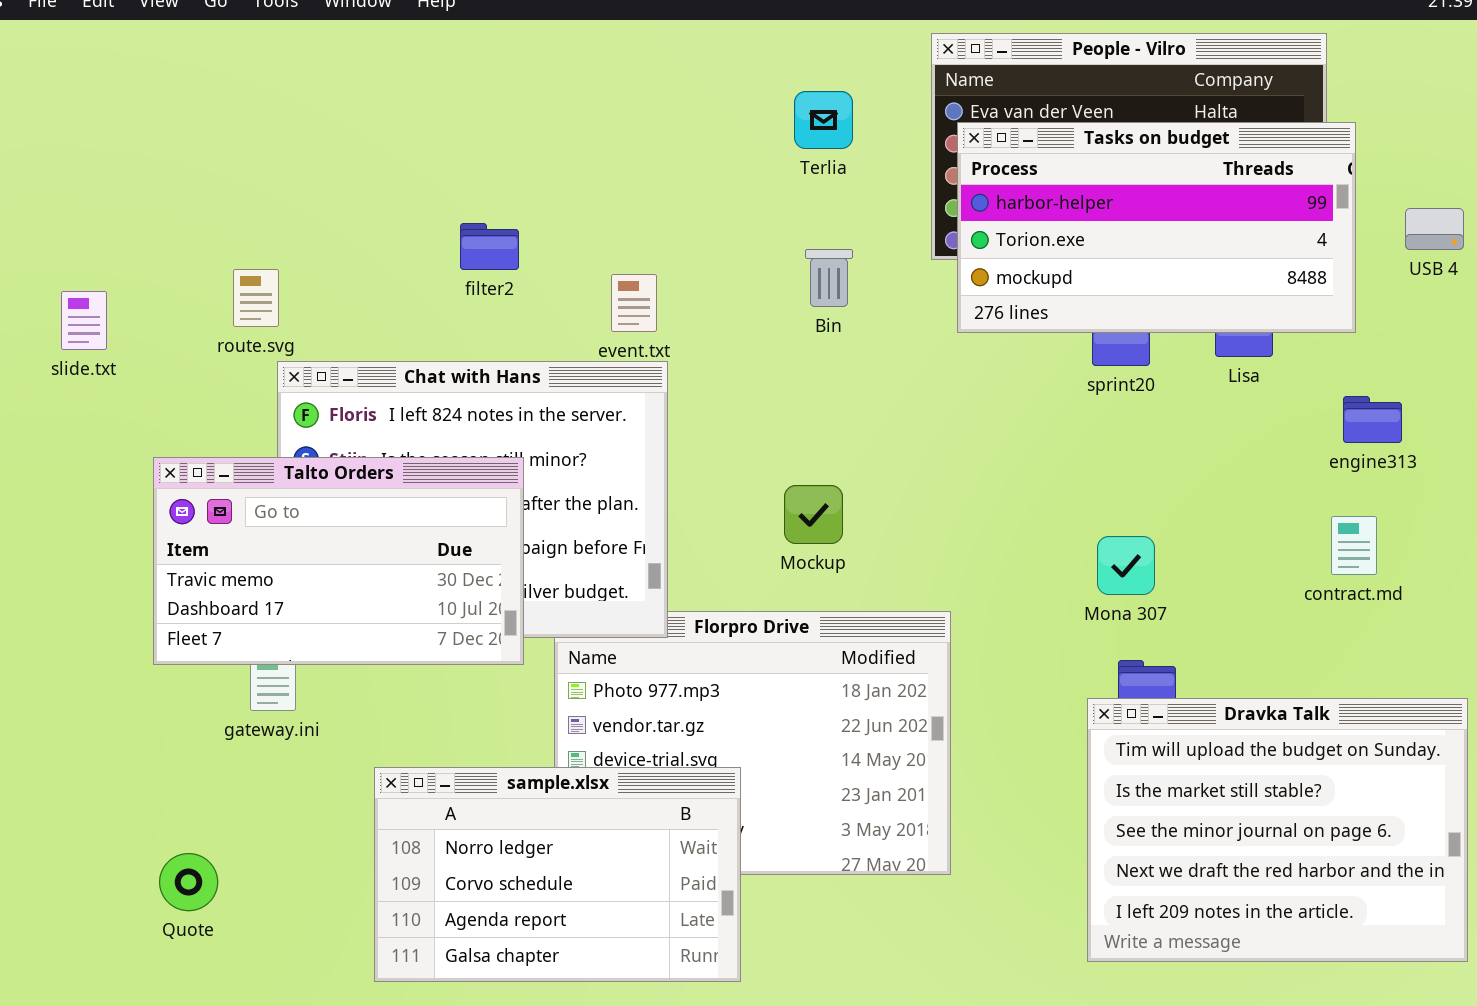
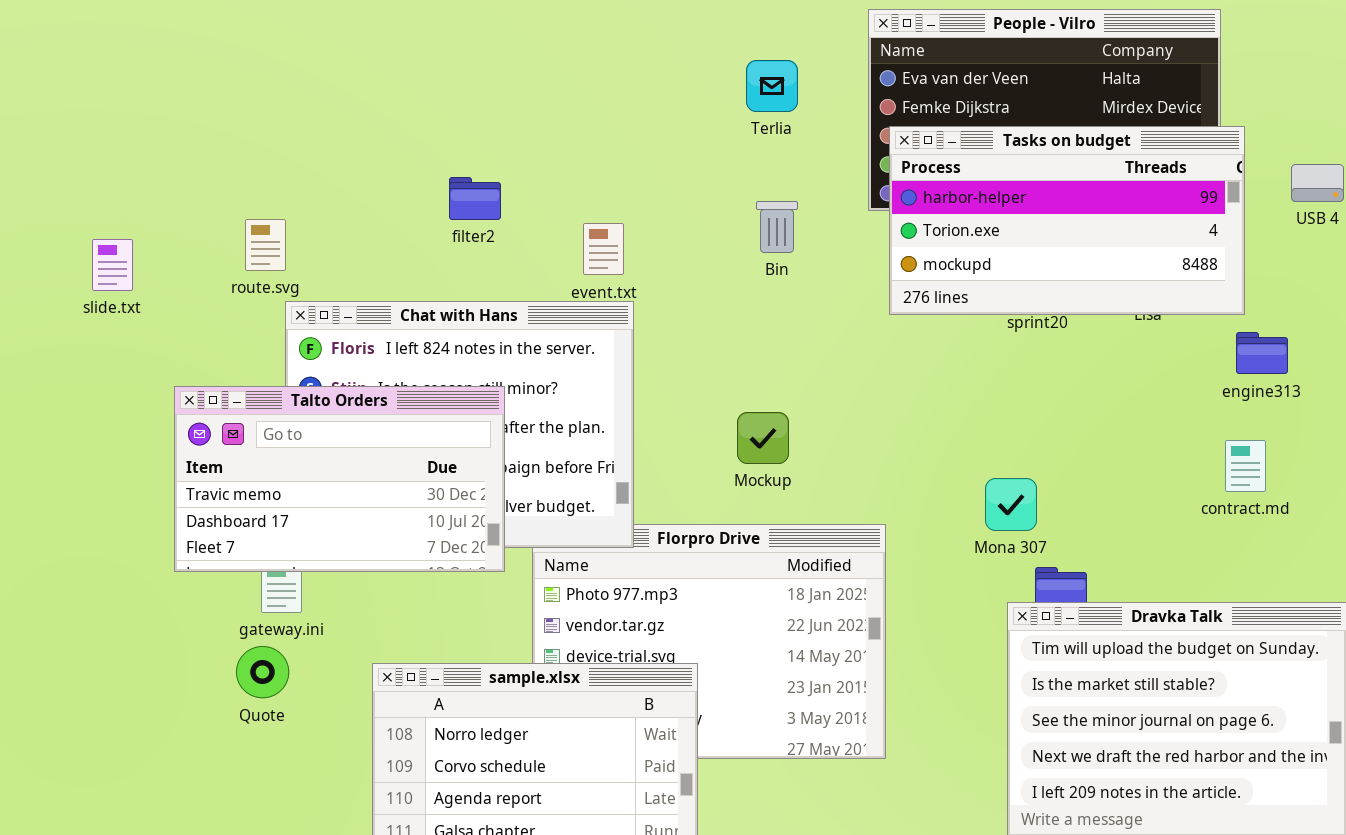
Tasks on budget: [957,122,1356,333] -> [889,126,1245,315], moved
Mona 307: [1097,536,1155,595] -> [985,478,1037,531], moved
Quote: [159,853,218,911] -> [236,646,289,698], moved

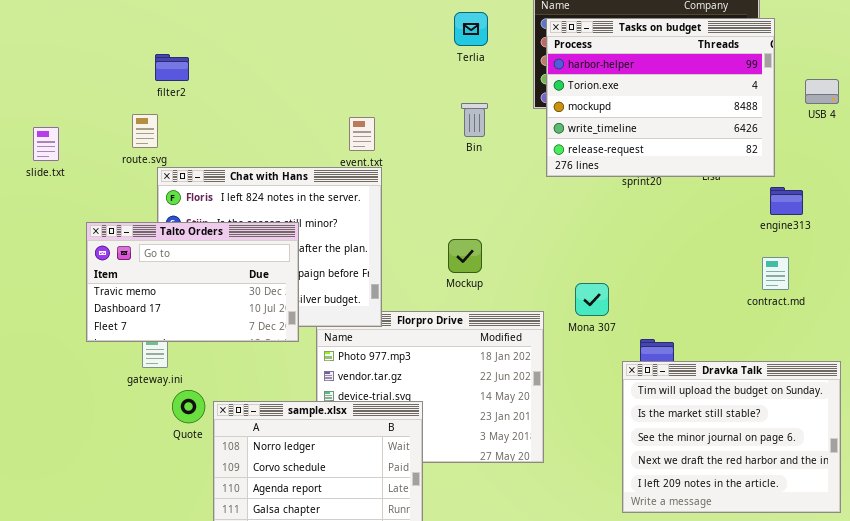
Tasks on budget: [889,126,1245,315] -> [546,18,775,177], resized
filter2: [449,177,501,220] -> [155,54,189,81], moved
Mona 307: [985,478,1037,531] -> [575,283,609,316], moved
Quote: [236,646,289,698] -> [172,390,205,423], moved

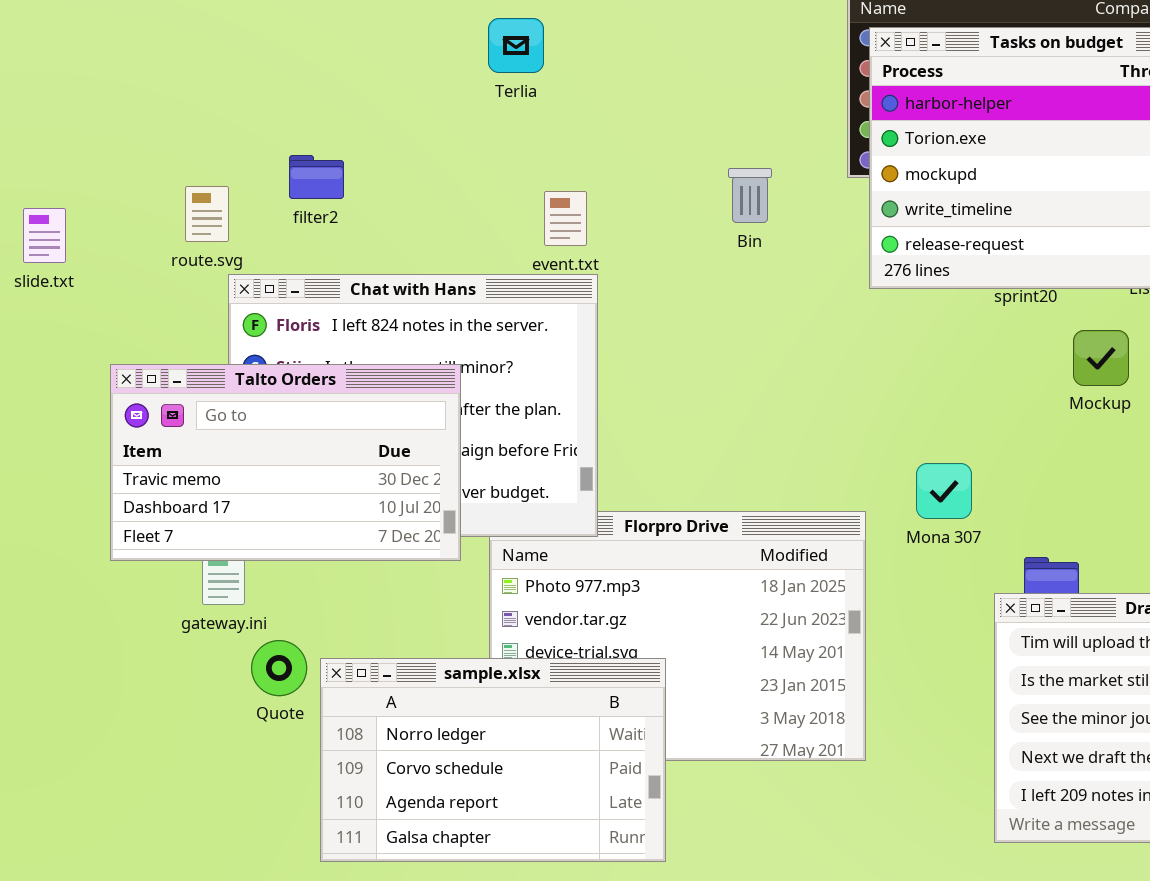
Terlia: [454,12,488,46] -> [488,18,544,73], moved
filter2: [155,54,189,81] -> [289,155,344,199], moved
Mockup: [448,239,482,273] -> [1073,330,1129,386], moved

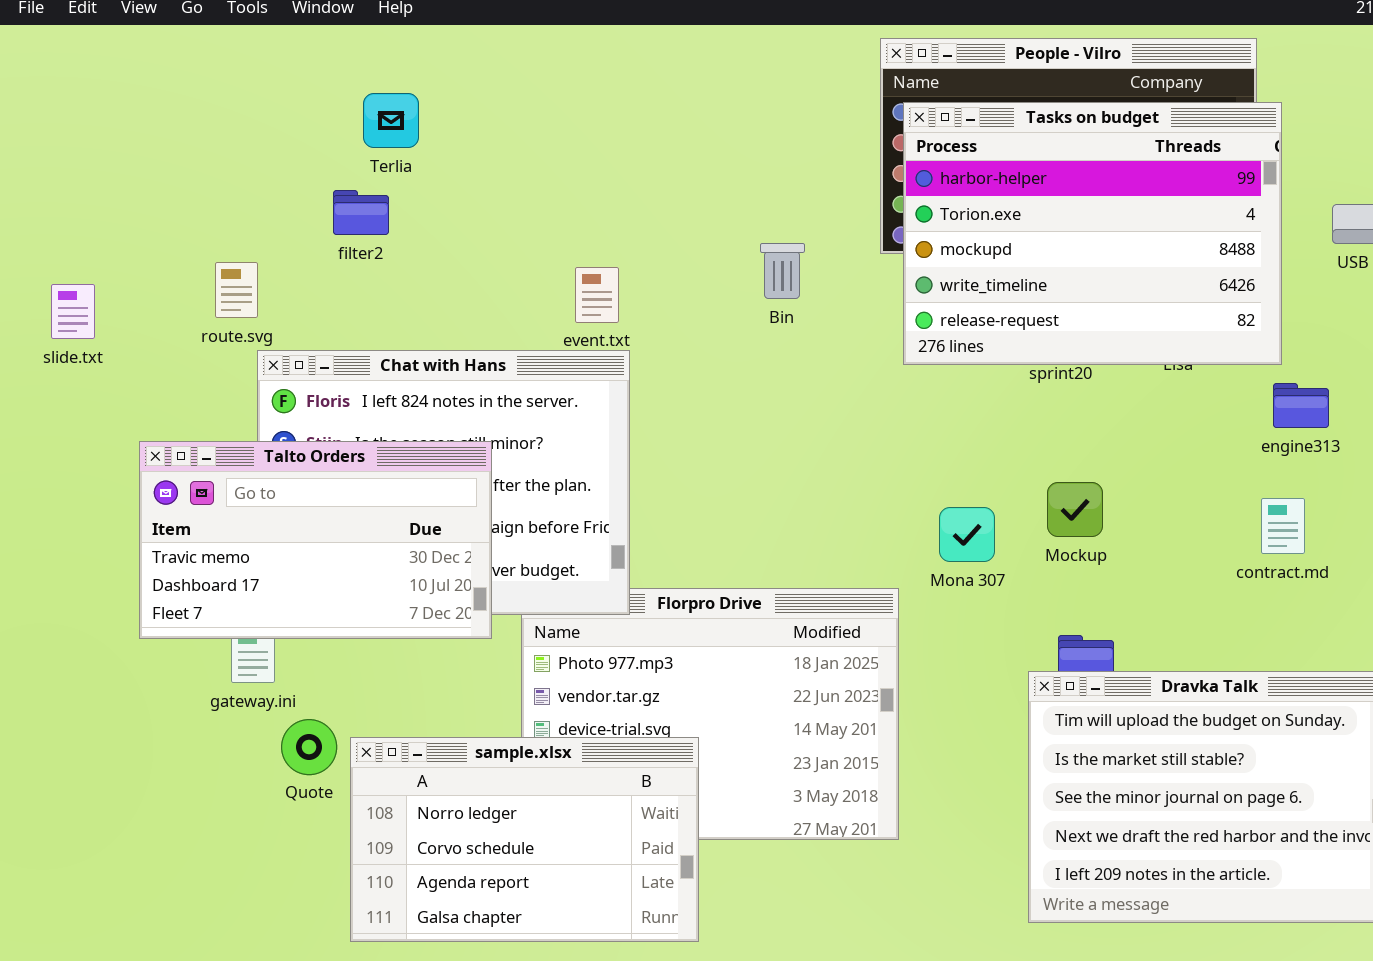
Terlia: [488,18,544,73] -> [363,93,419,148], moved
filter2: [289,155,344,199] -> [333,190,389,235], moved
Mockup: [1073,330,1129,386] -> [1047,482,1103,537], moved
Mona 307: [916,463,972,519] -> [939,507,995,562], moved

